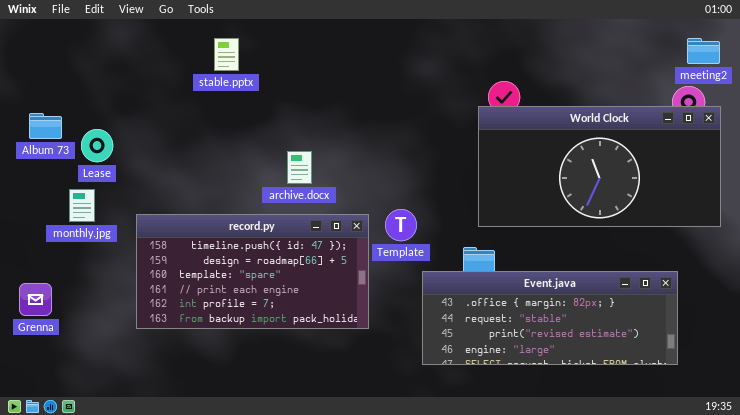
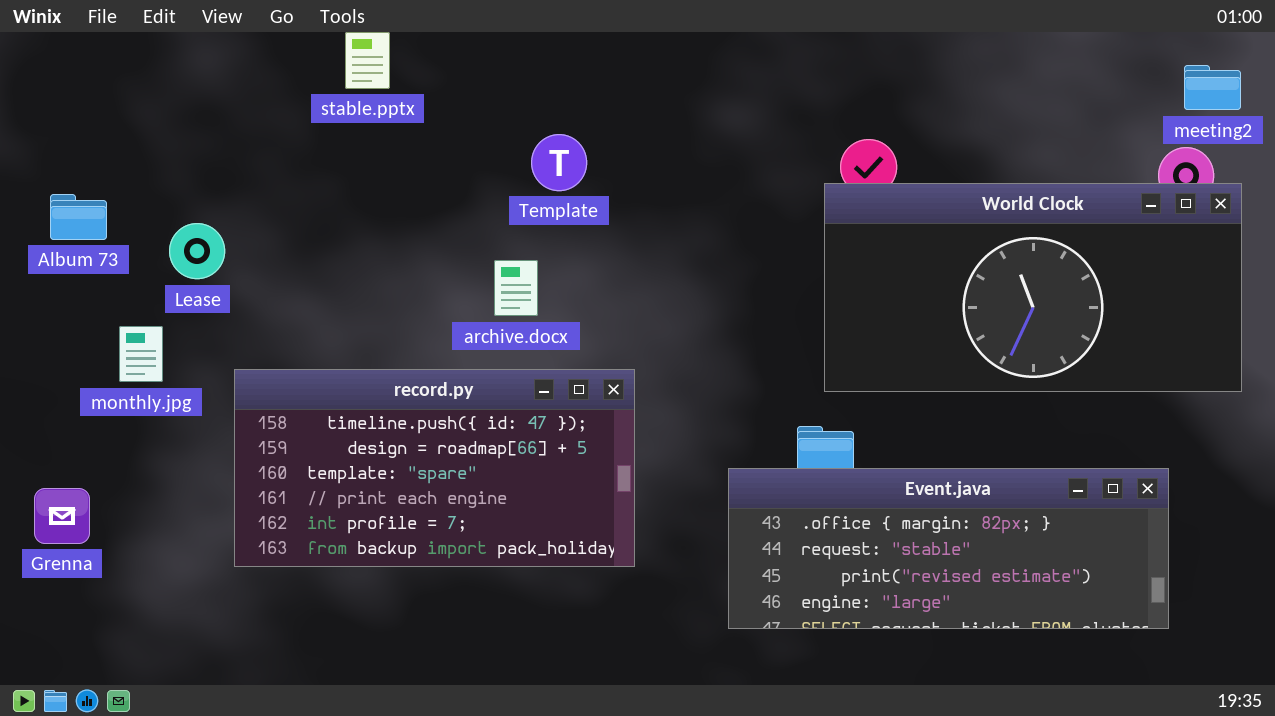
stable.pptx: [214,38,239,71] -> [345,32,390,89], moved
Lease: [81,129,113,162] -> [169,223,225,279], moved
Template: [385,209,417,241] -> [531,134,587,191], moved

